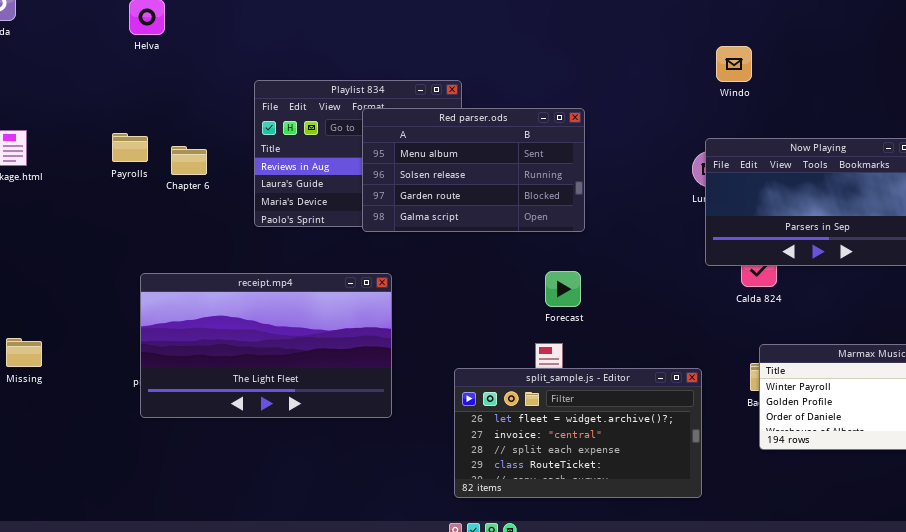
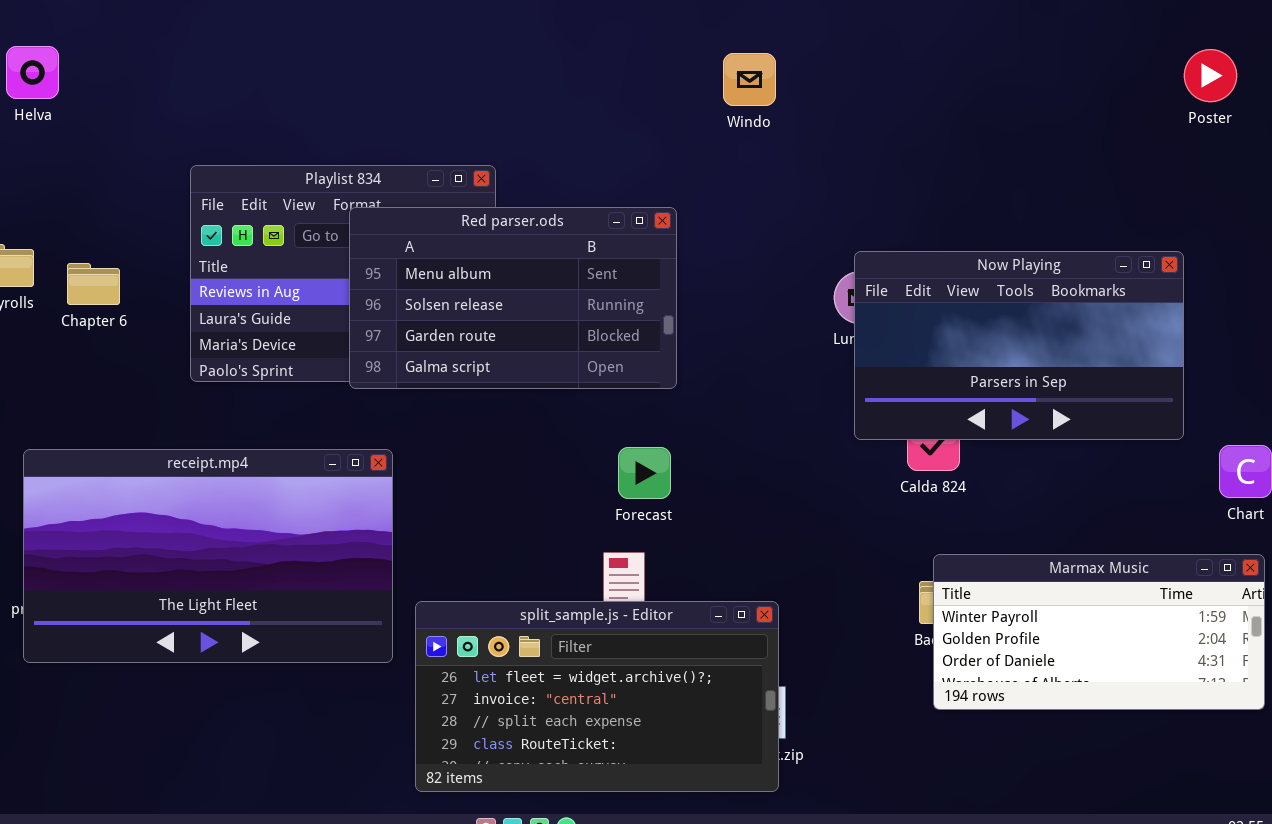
Windo: [716,46,752,82] -> [723,53,776,106], moved
split_sample.js - Editor: [454,368,702,498] -> [415,601,779,792], moved

